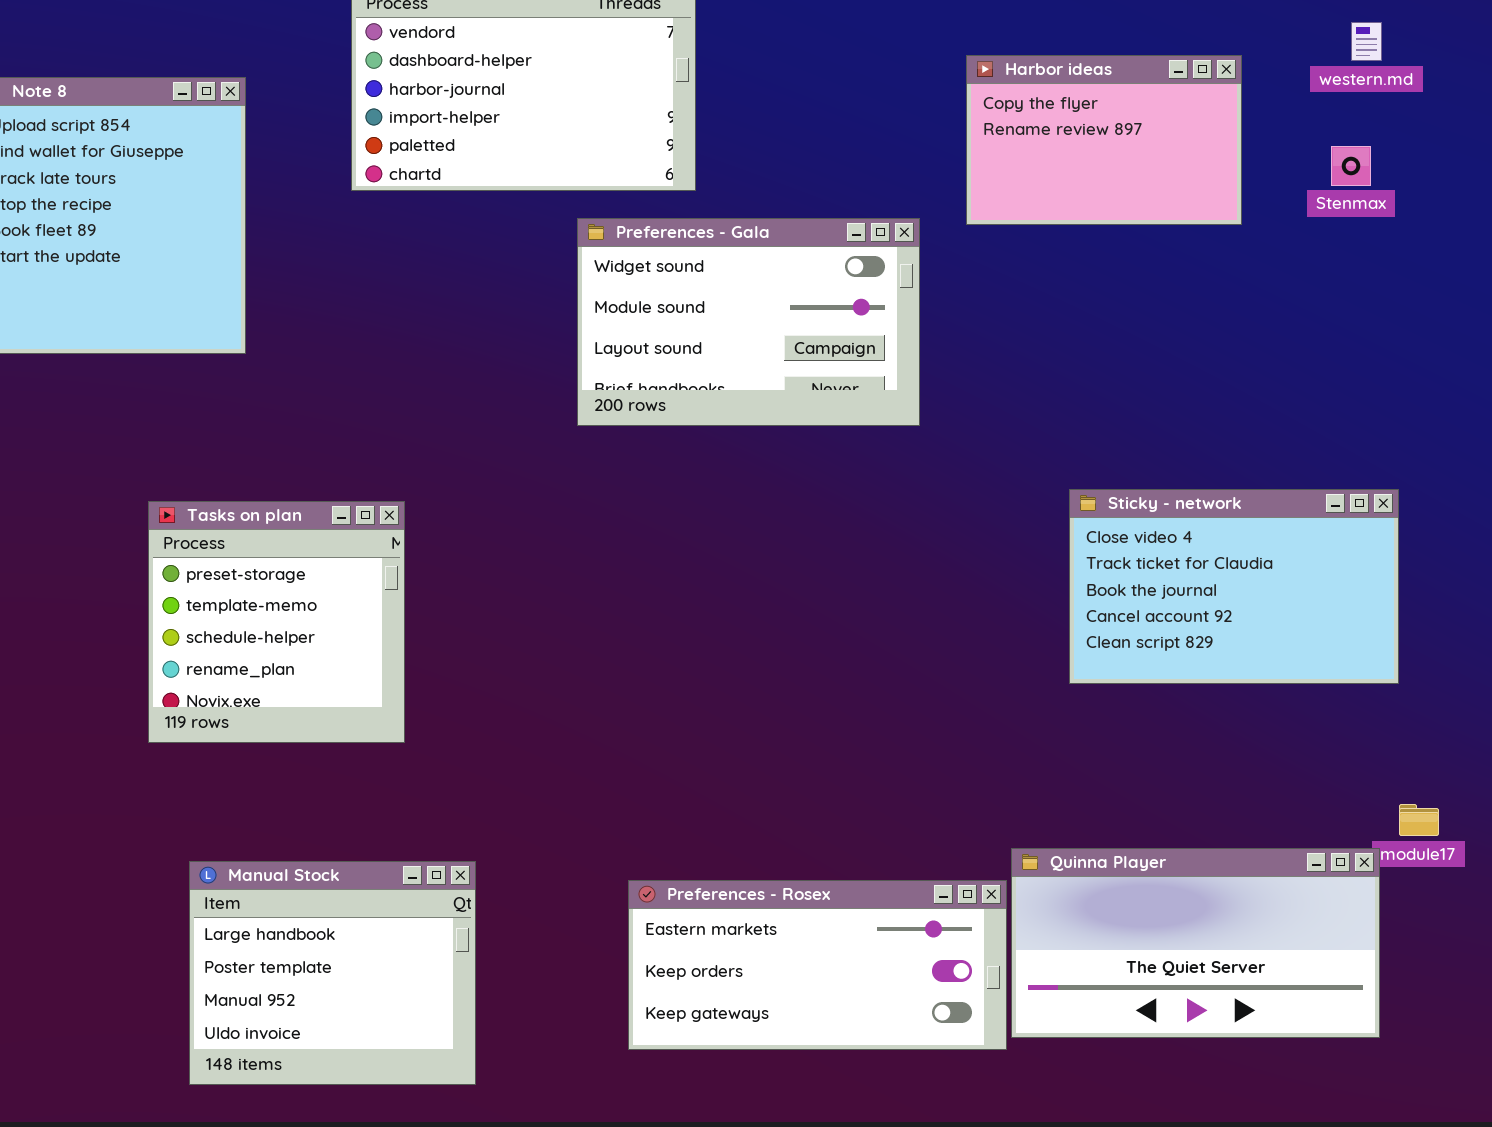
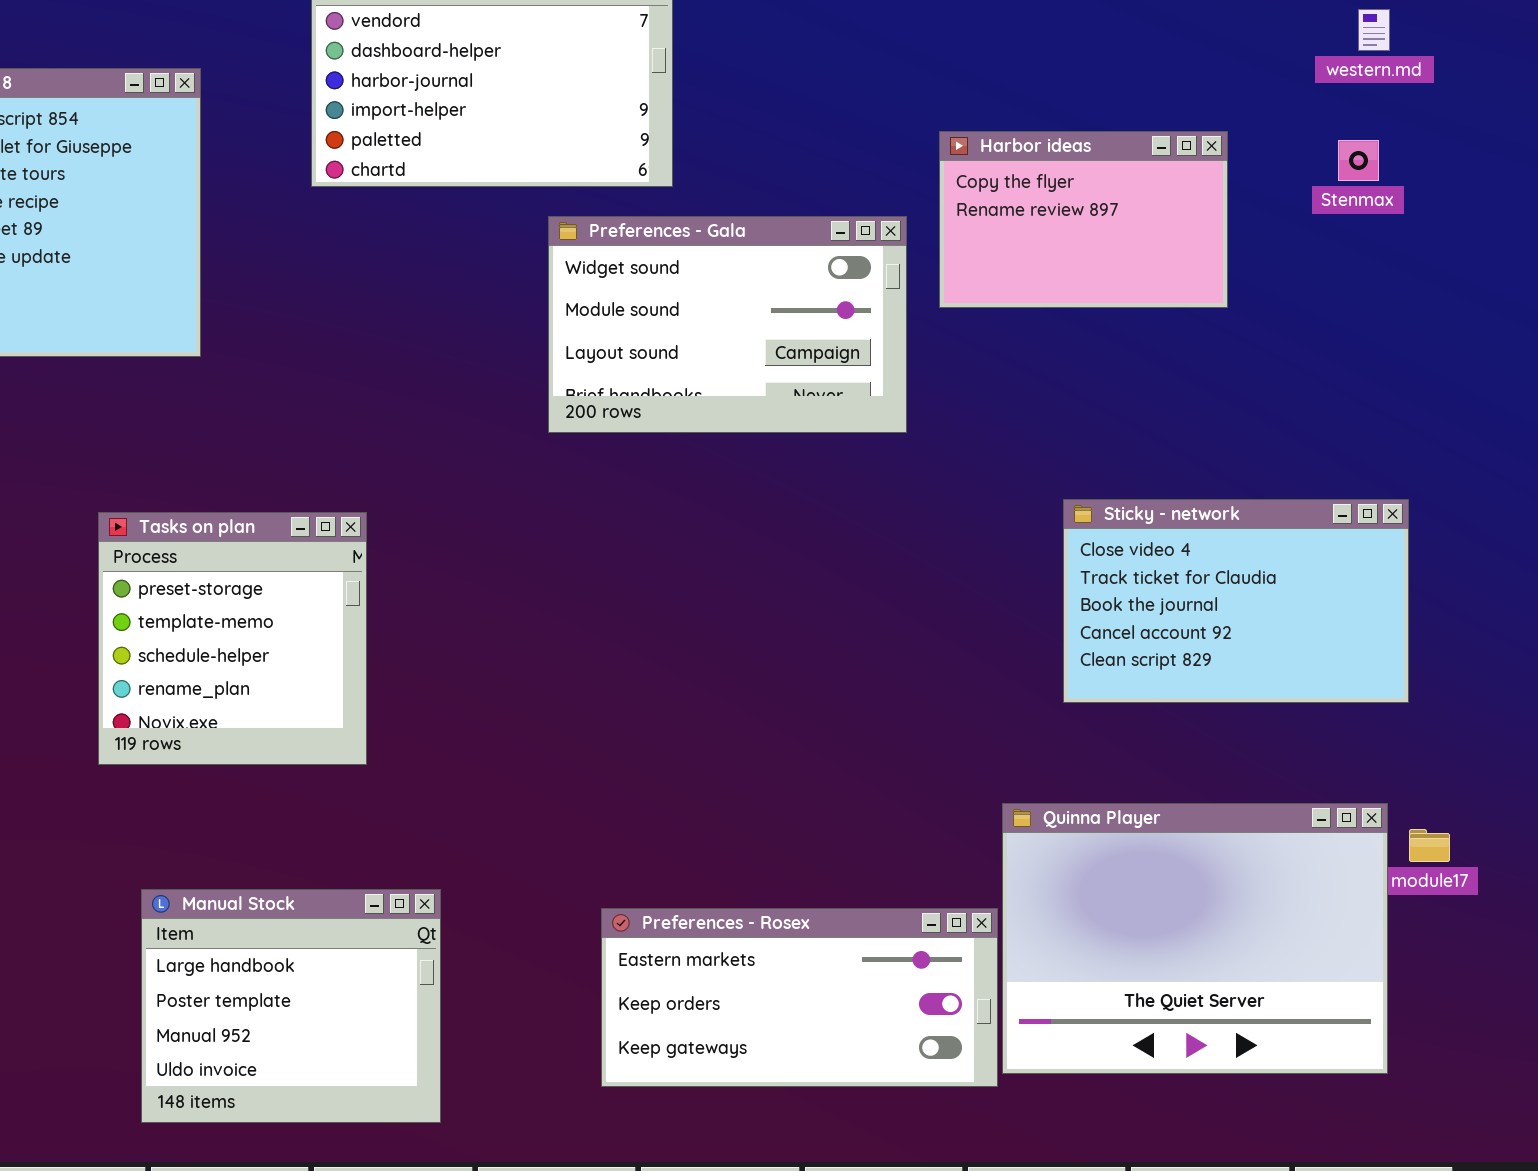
Harbor ideas: [966,55,1242,225] -> [939,131,1228,308], moved
Quinna Player: [1011,848,1380,1038] -> [1002,803,1388,1074], resized

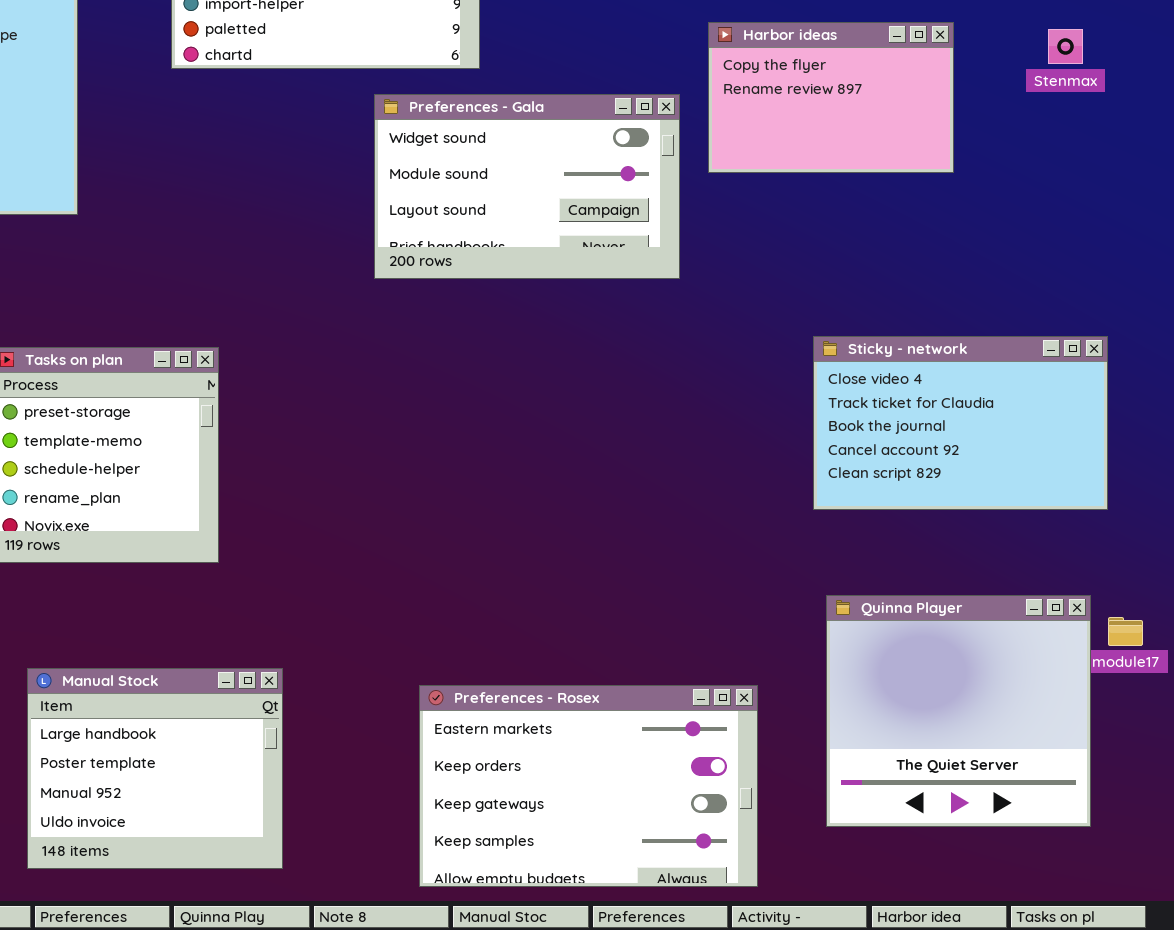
Quinna Player: [1002,803,1388,1074] -> [826,595,1091,827], resized
Preferences - Rosex: [601,908,998,1087] -> [419,685,758,887], resized

